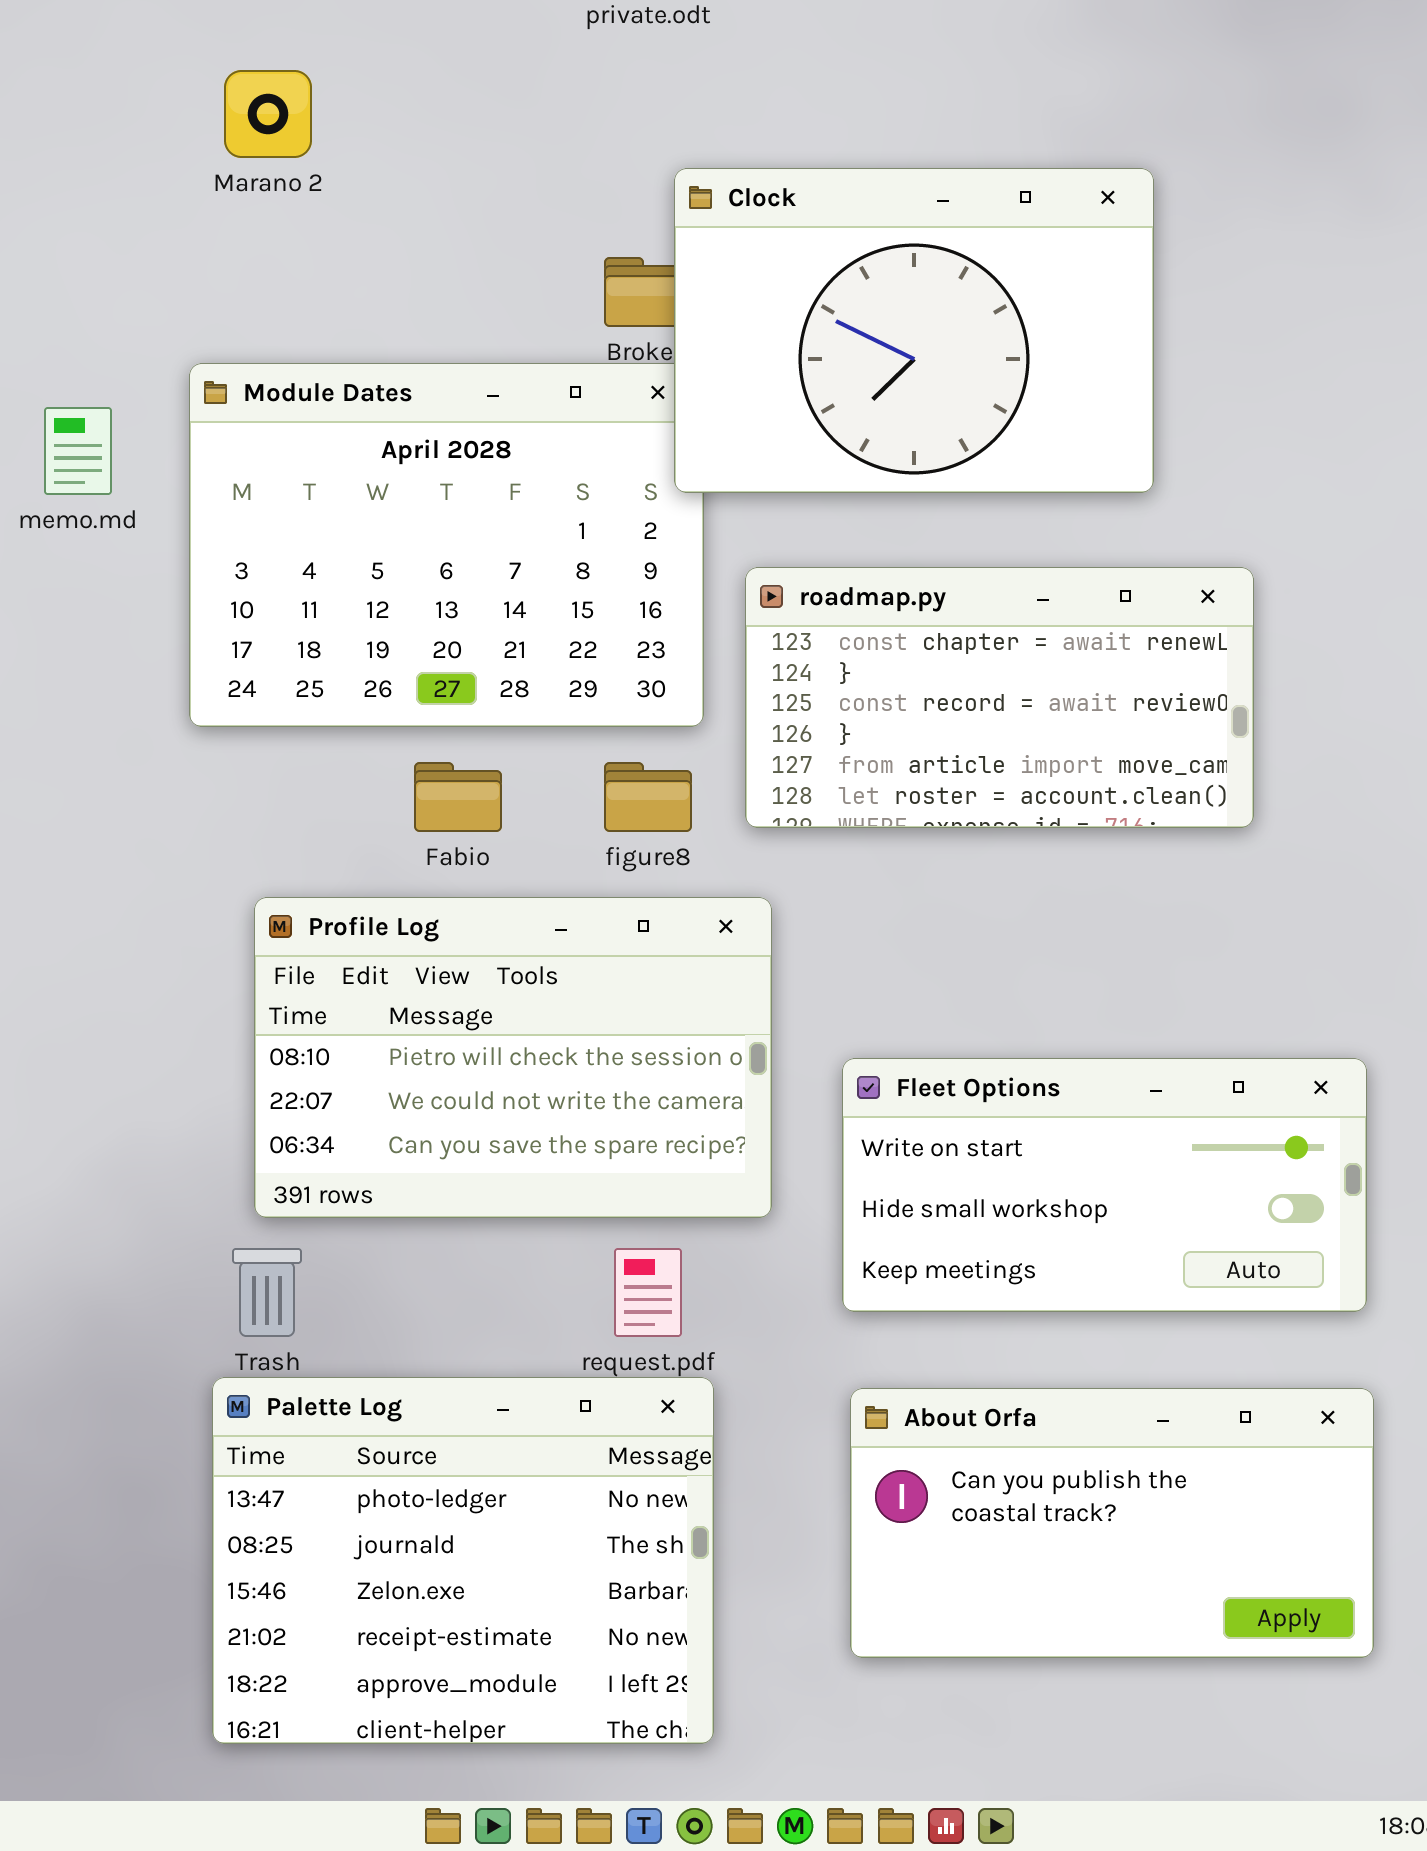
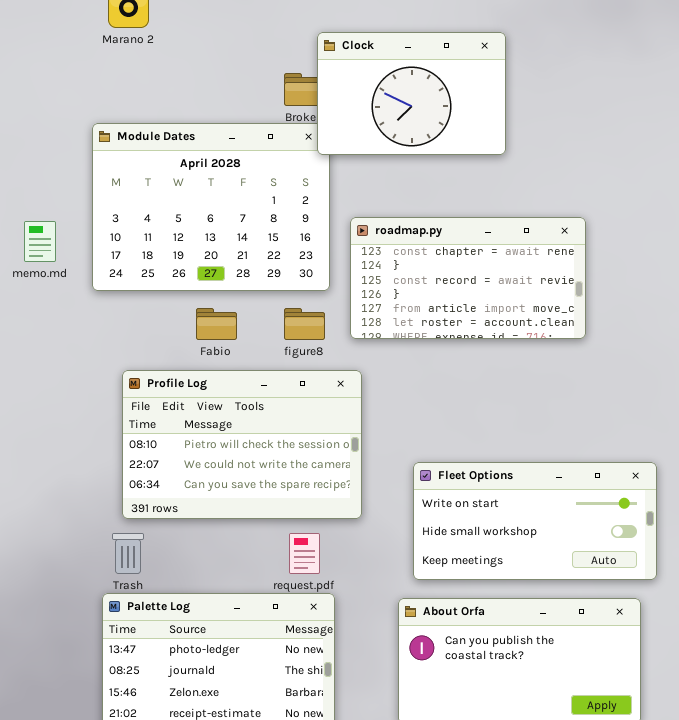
Clock: [674,168,1154,493] -> [317,32,506,155], resized
memo.md: [44,407,112,495] -> [24,221,56,262], moved
Fleet Options: [842,1058,1367,1312] -> [413,462,657,580], moved

